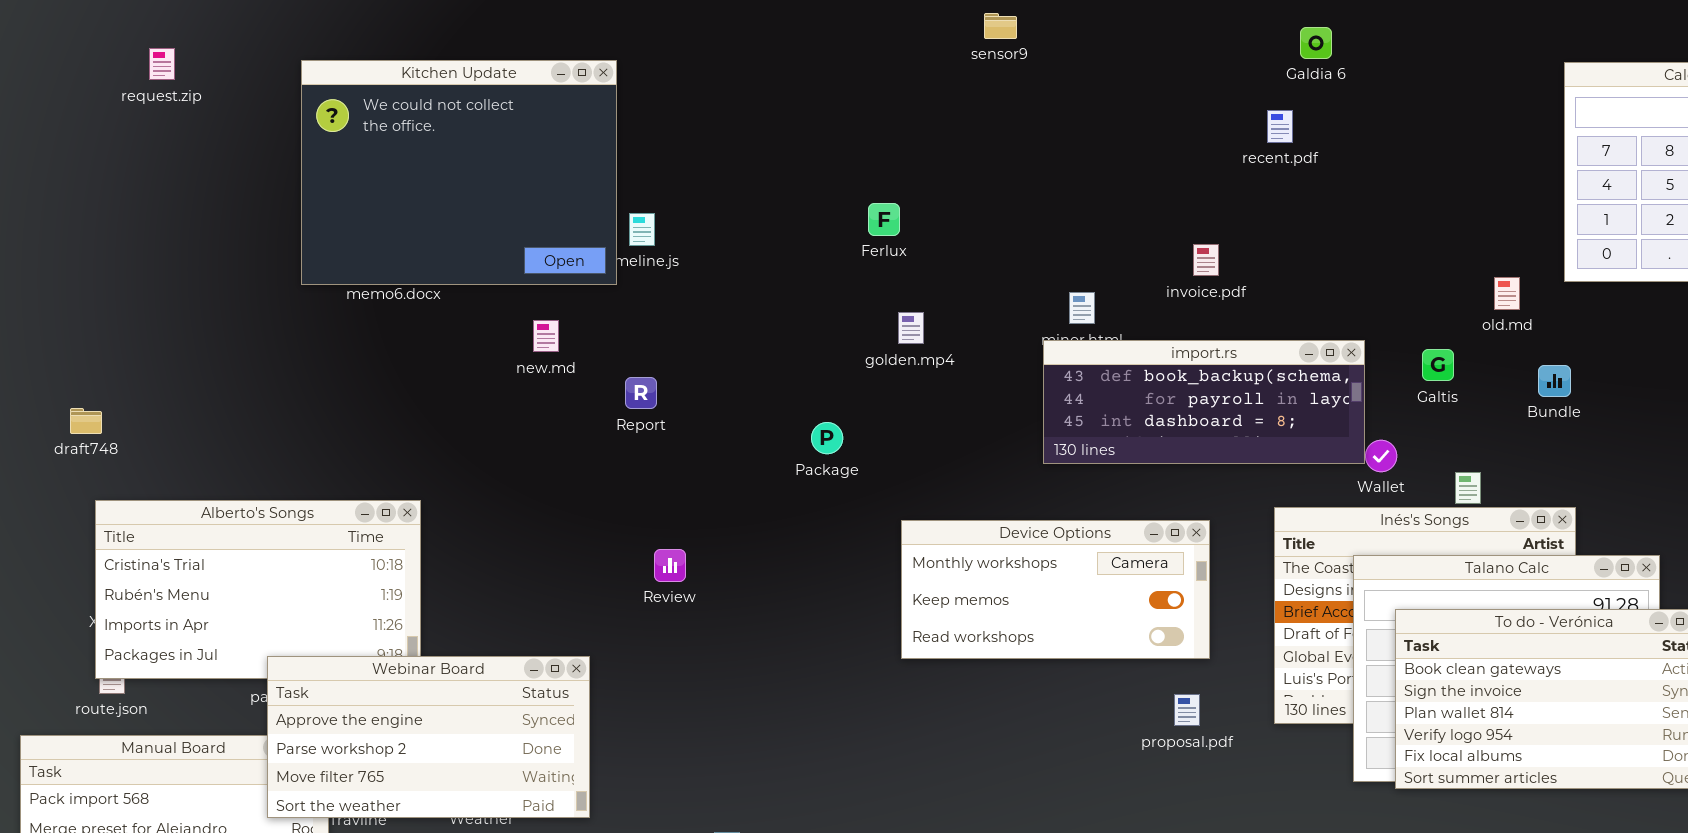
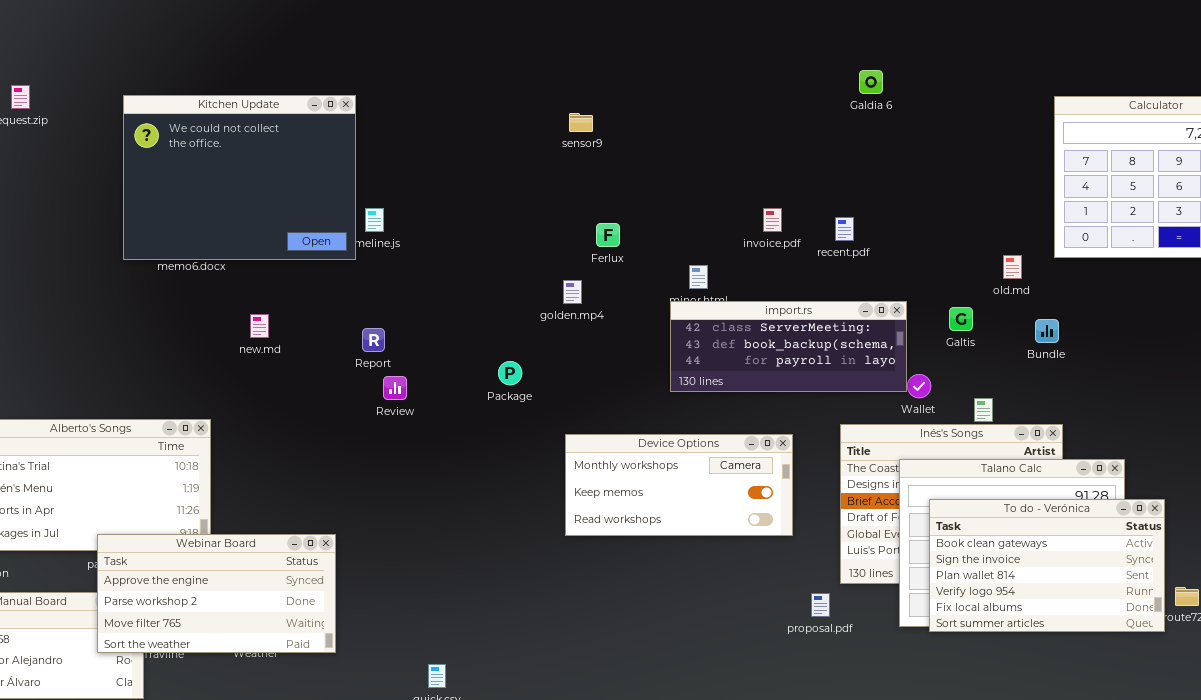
sensor9: [984,13,1017,39] -> [569,113,593,132], moved
recent.pdf: [1267,110,1293,143] -> [835,217,854,241], moved
Ferlux: [868,203,900,236] -> [596,223,620,247], moved
invoice.pdf: [1193,244,1219,276] -> [763,208,782,232], moved
new.md: [533,320,559,352] -> [250,314,269,338], moved
import.rs: [1043,340,1365,464] -> [670,301,907,392], scrolled up 1 row
Review: [654,549,686,582] -> [383,376,407,400], moved
proposal.pdf: [1174,694,1200,726] -> [811,593,830,617], moved

